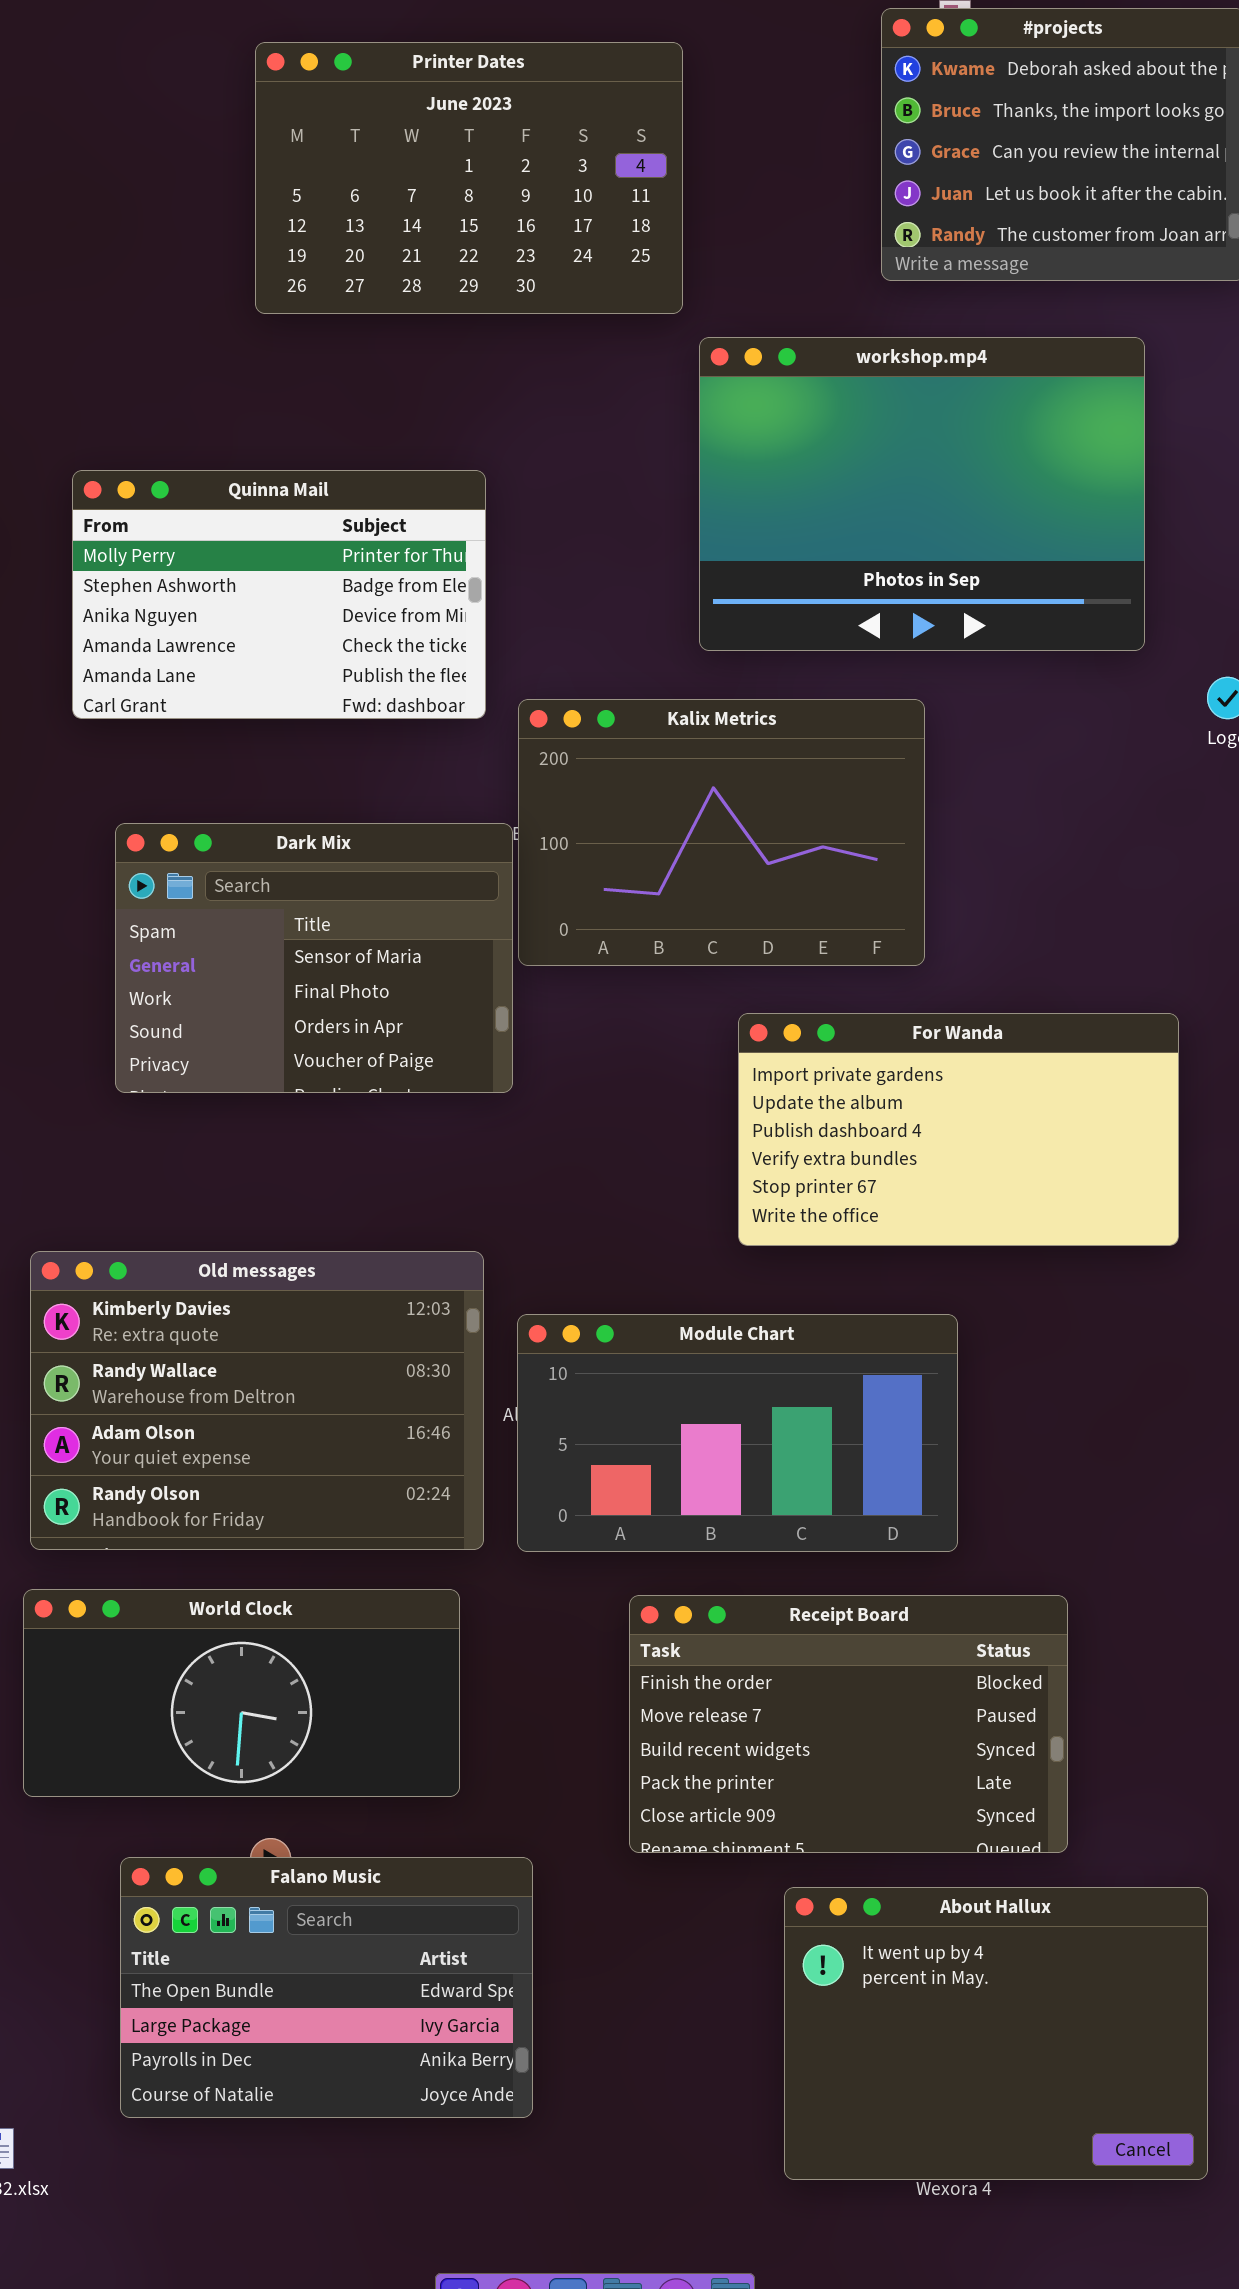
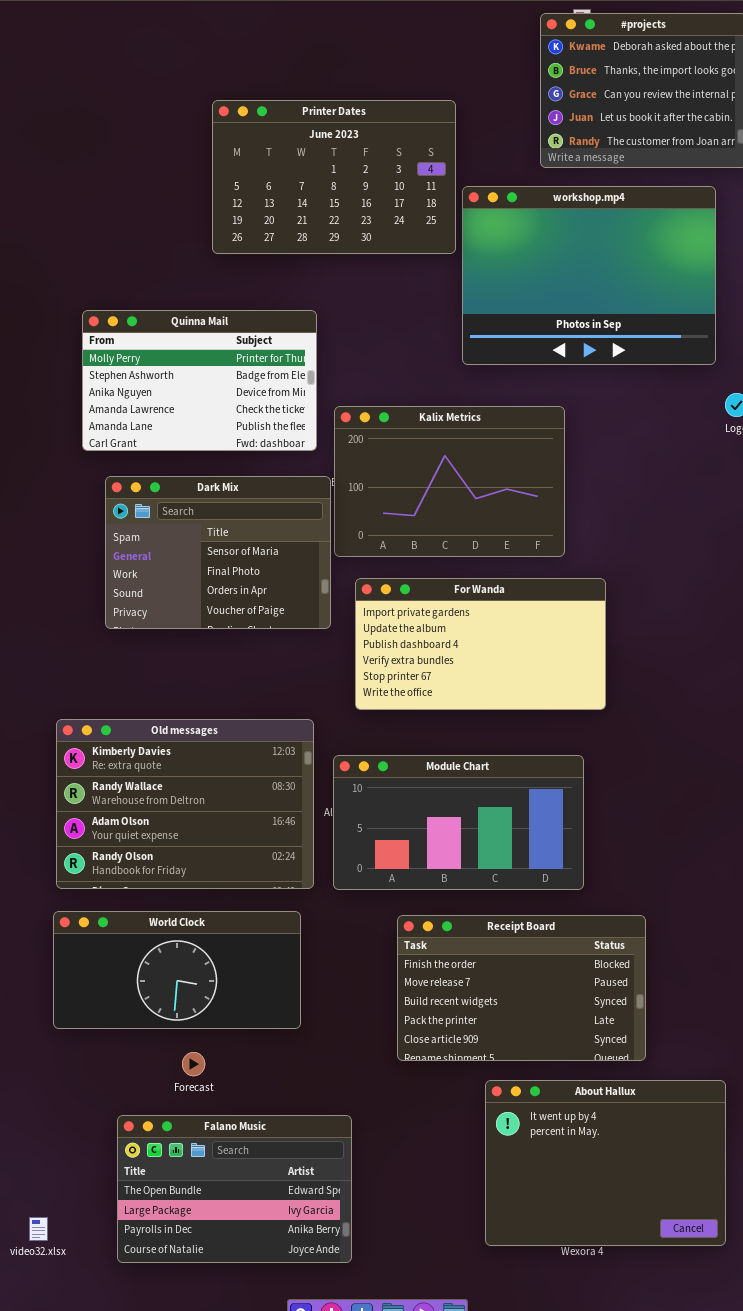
Printer Dates: [255,42,683,314] -> [212,100,456,254], moved
workshop.mp4: [699,337,1145,651] -> [462,186,716,365], moved
Quinna Mail: [72,470,486,719] -> [82,310,317,451], moved
For Wanda: [738,1013,1179,1246] -> [355,578,606,710], moved
Falano Music: [120,1857,533,2118] -> [117,1115,352,1263], moved

